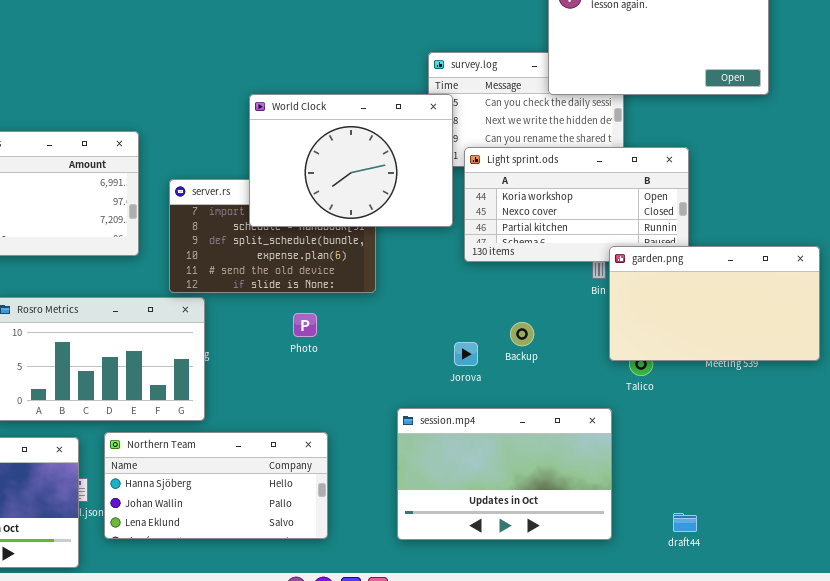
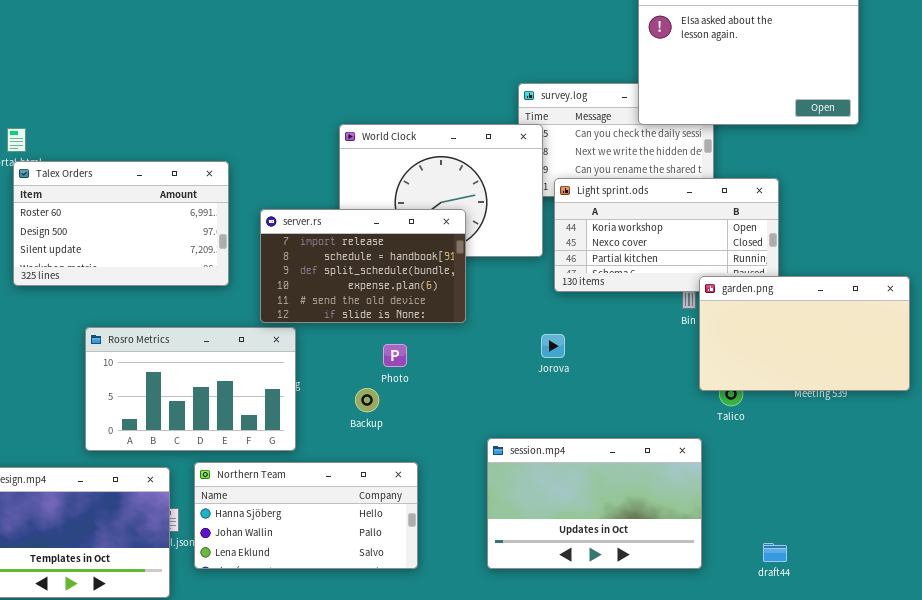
server.rs: [169,179,376,293] -> [260,209,466,323], raised
Backup: [510,322,534,346] -> [355,388,379,412], moved
Jorova: [454,342,478,366] -> [541,334,565,358], moved

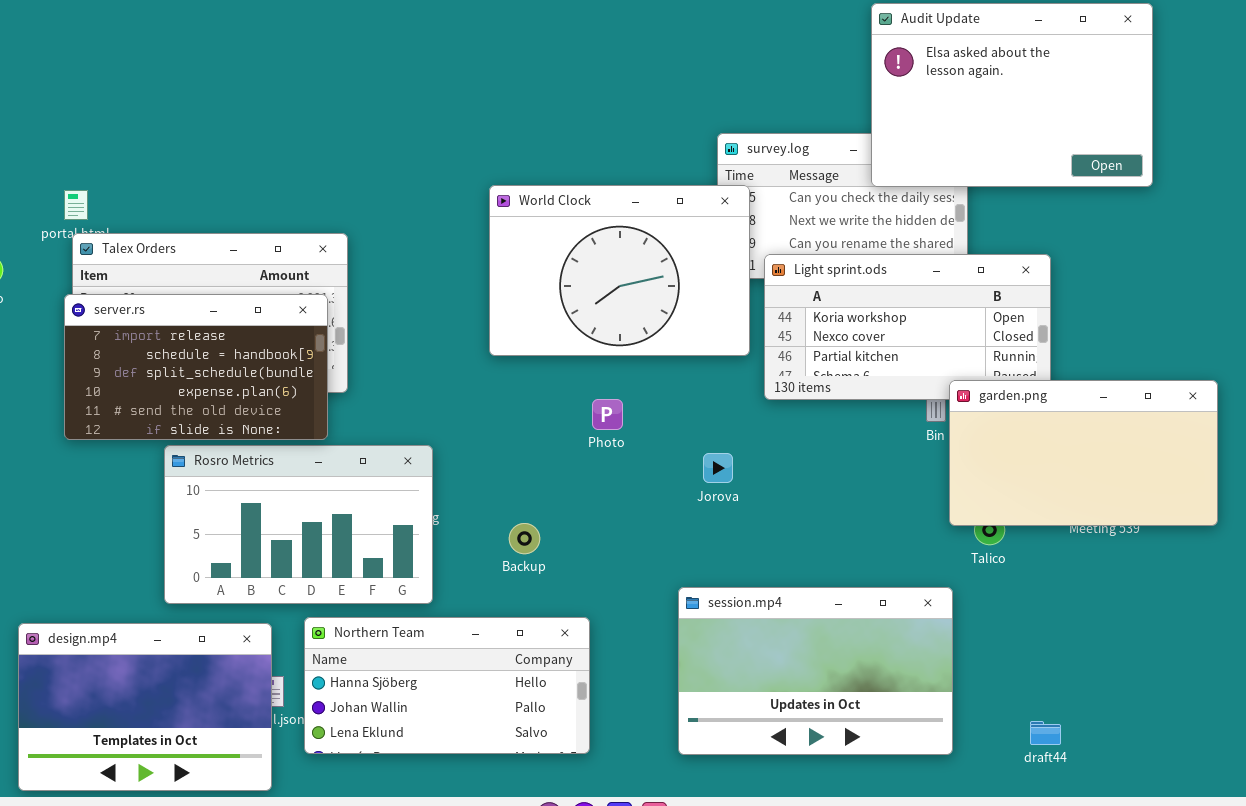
server.rs: [260,209,466,323] -> [64,294,328,440], moved
Jorova: [541,334,565,358] -> [703,453,733,483], moved
Photo: [383,344,407,367] -> [592,399,623,430], moved

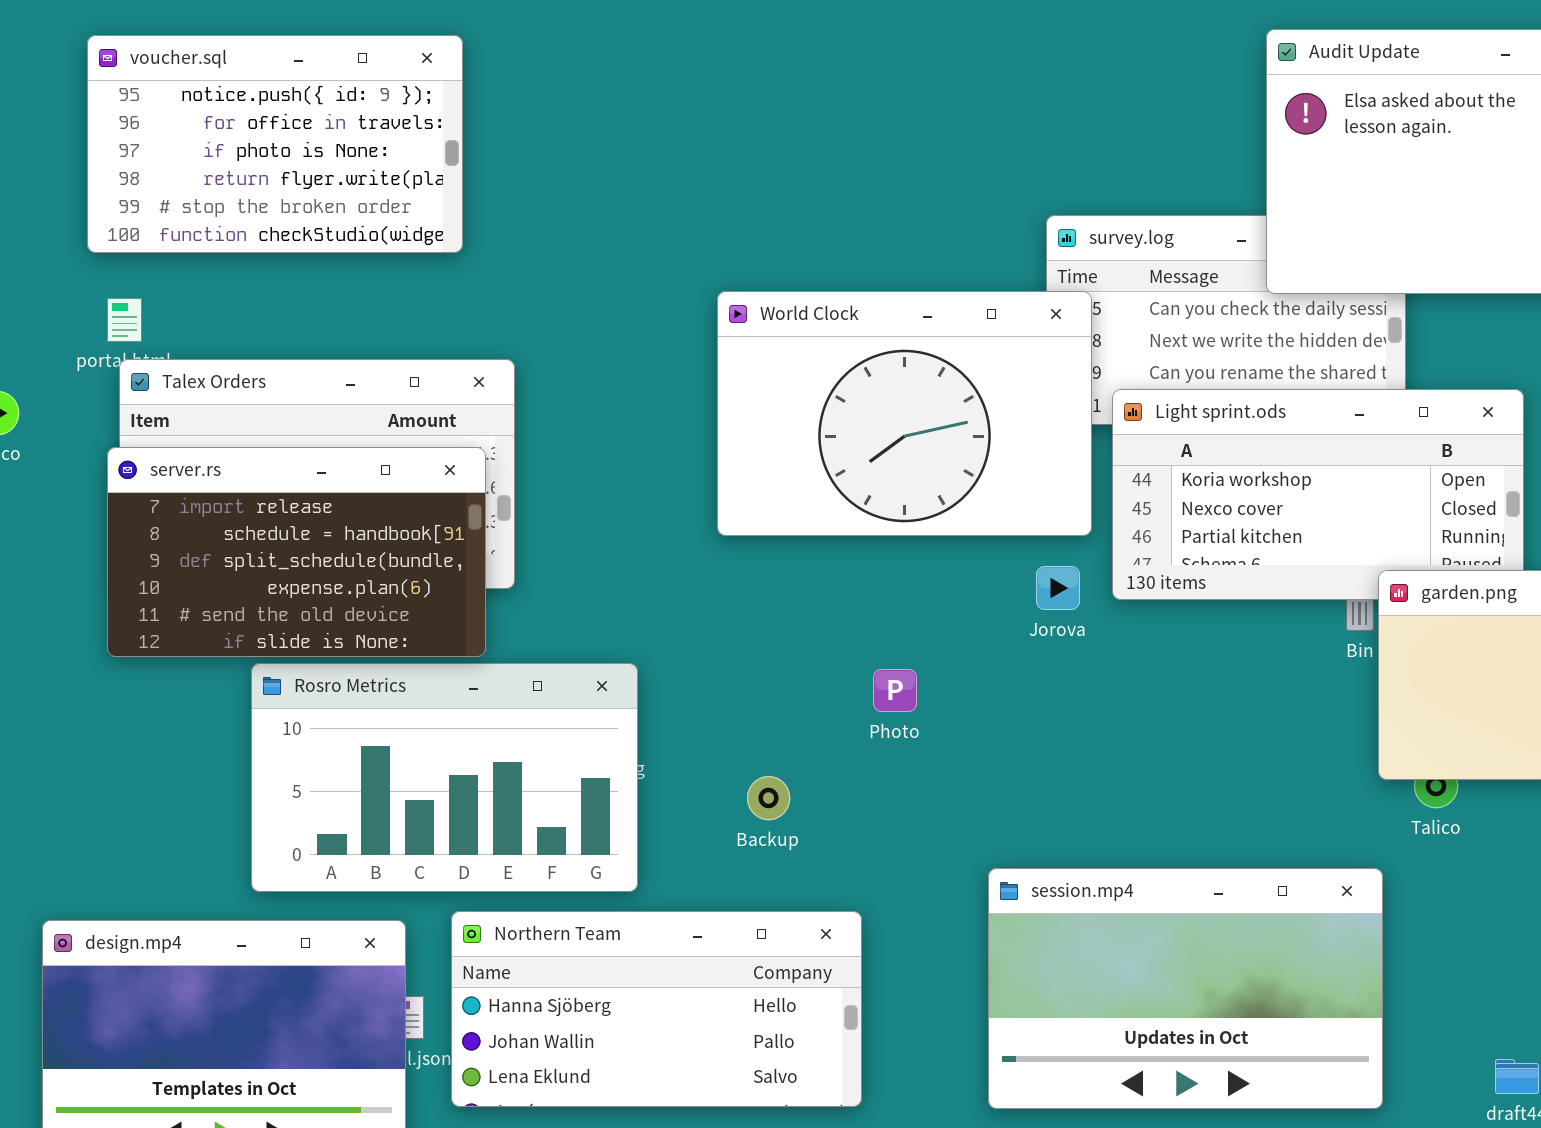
voucher.sql: none -> [87,35,463,253], opened
Photo: [592,399,623,430] -> [873,669,917,712], moved
Jorova: [703,453,733,483] -> [1036,566,1080,610], moved

